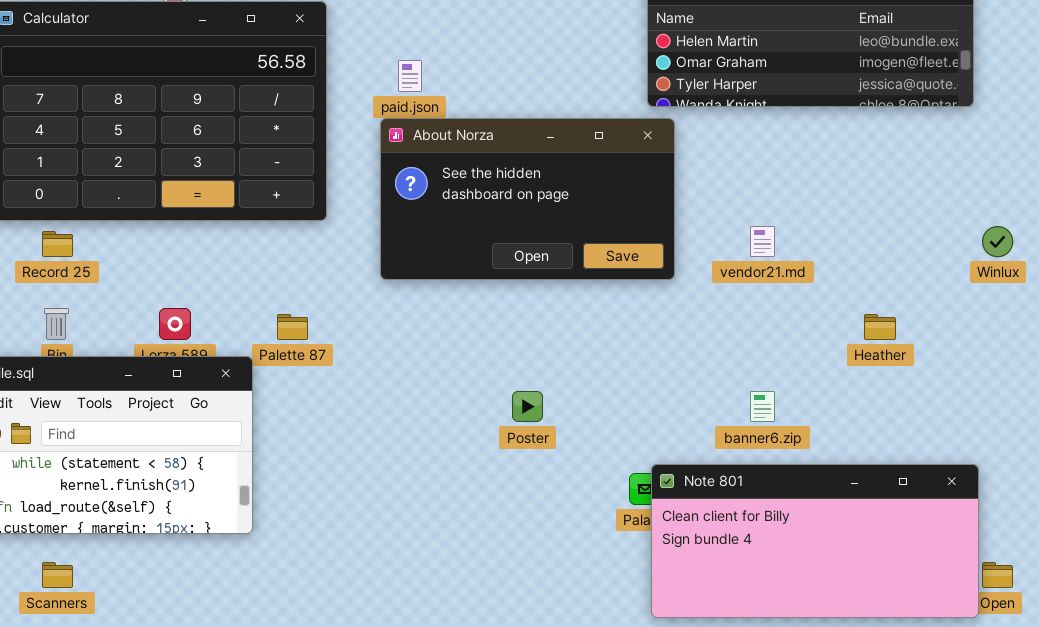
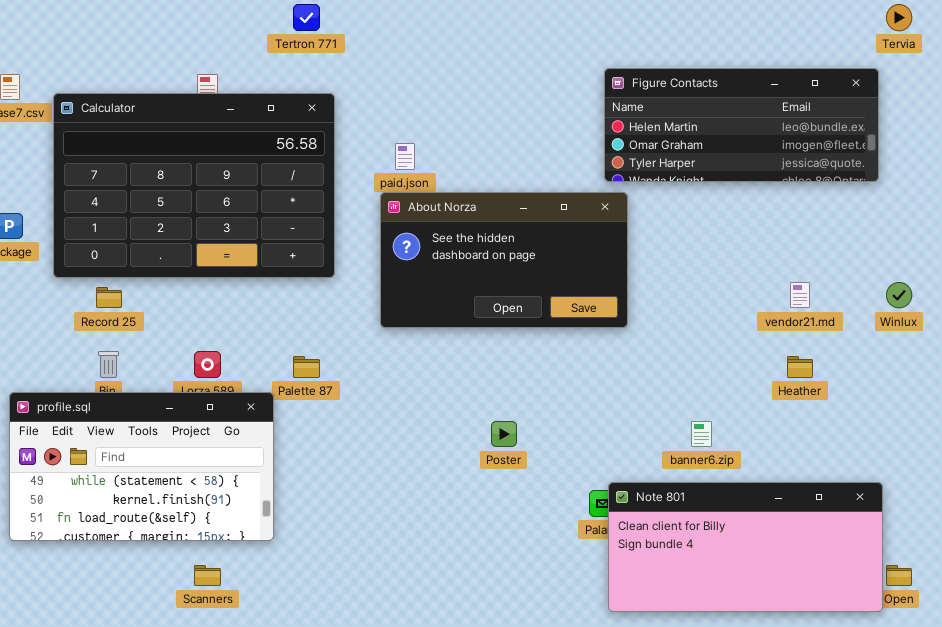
vendor21.md: [750,226,775,257] -> [790,282,810,308], moved
Scanners: [42,562,73,588] -> [194,565,221,586], moved

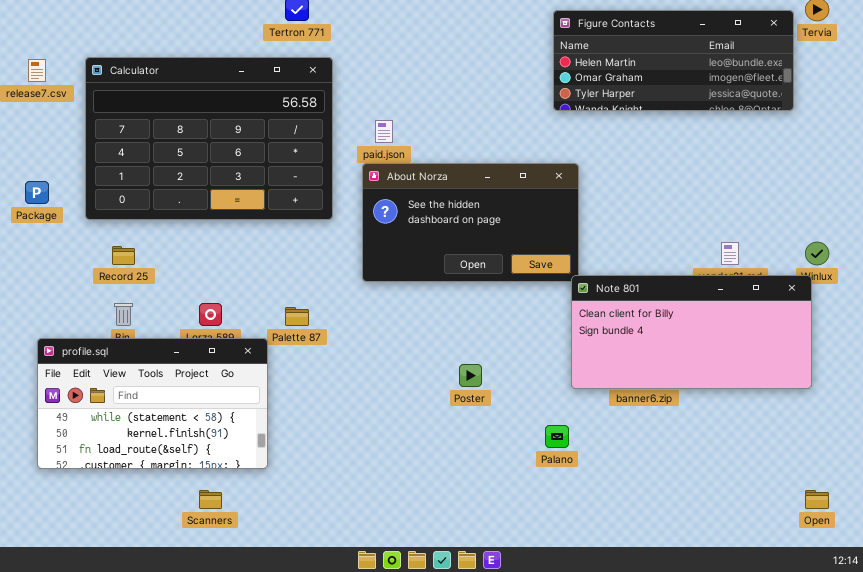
Figure Contacts: [604,68,879,182] -> [553,10,794,111], moved
Calculator: [53,93,335,278] -> [85,57,333,220], moved
Note 801: [608,482,883,612] -> [571,275,812,389], moved

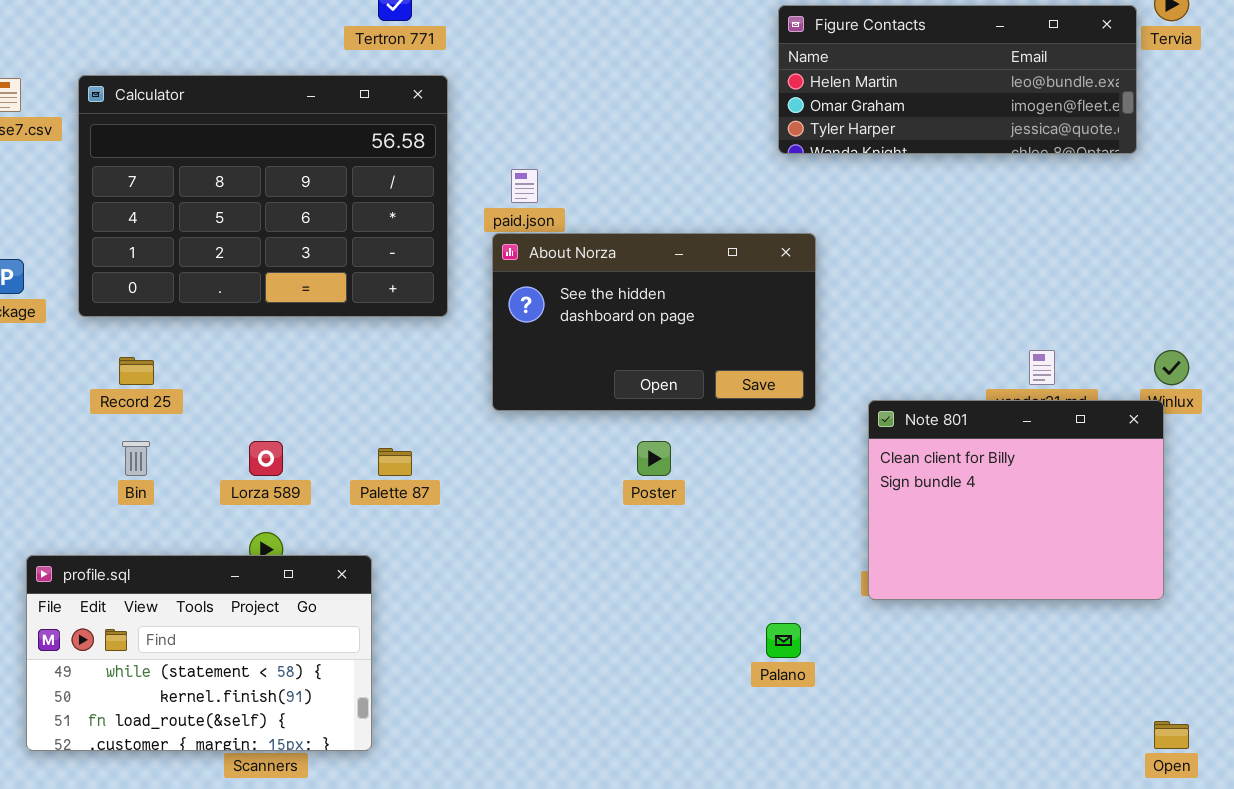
Note 801: [571,275,812,389] -> [868,400,1164,600], resized
profile.sql: [37,338,268,469] -> [26,555,372,751], moved
Poster: [459,364,482,387] -> [637,441,671,476], moved

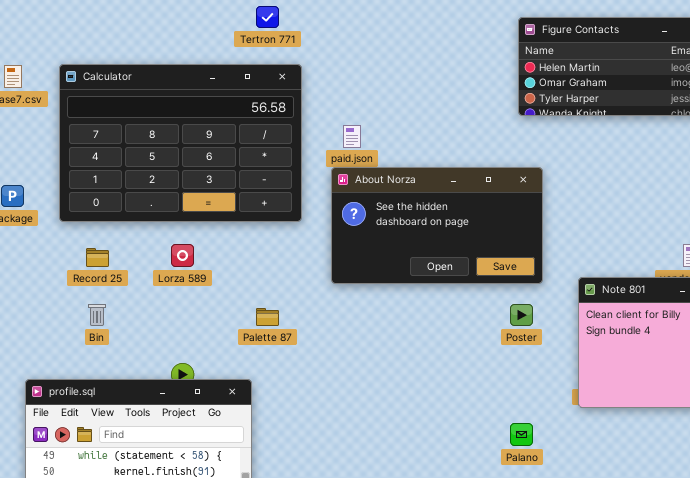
Lorza 589: [249,441,283,476] -> [171,244,194,267], moved
Poster: [637,441,671,476] -> [510,304,533,326], moved

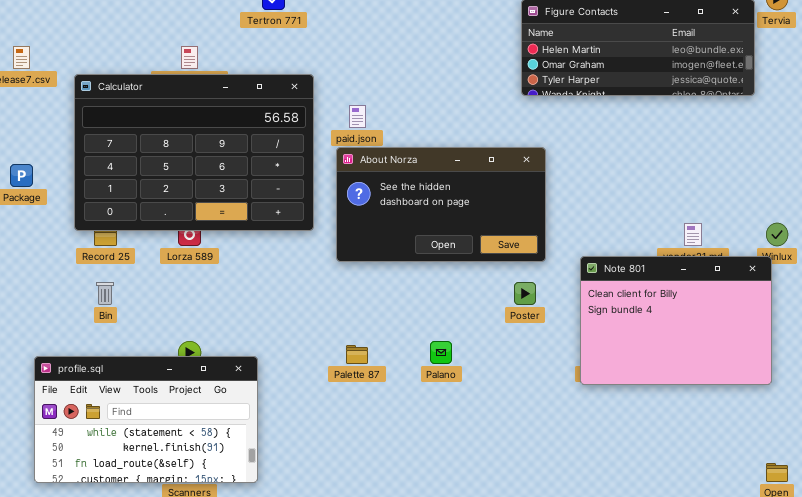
Calculator: [59,64,302,222] -> [74,74,314,231], moved
Palette 87: [256,308,279,326] -> [346,345,368,364], moved
Palano: [510,423,533,446] -> [430,341,452,364], moved

